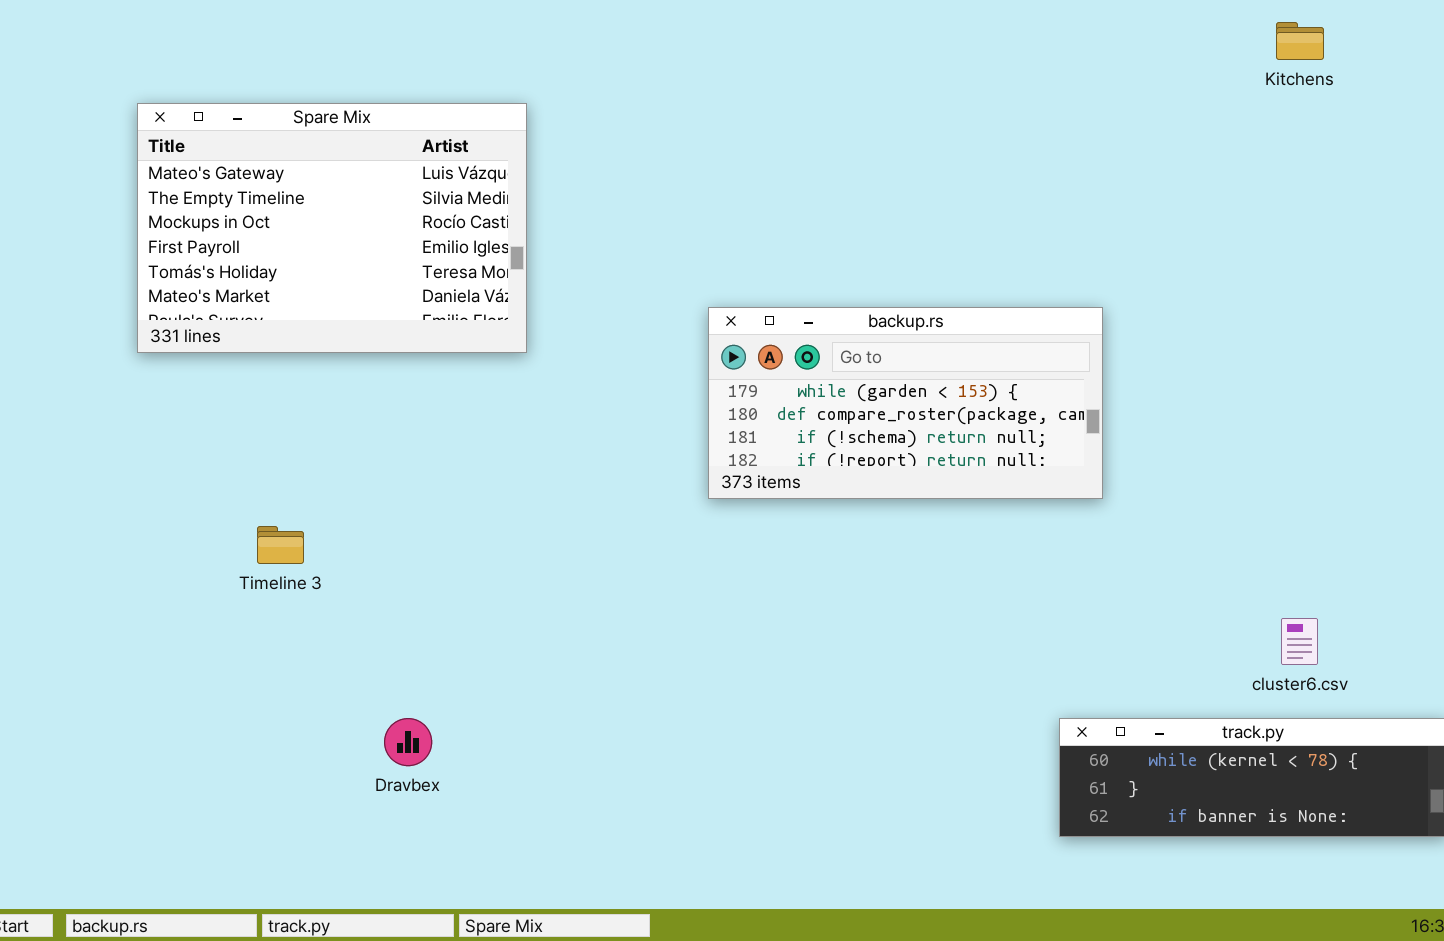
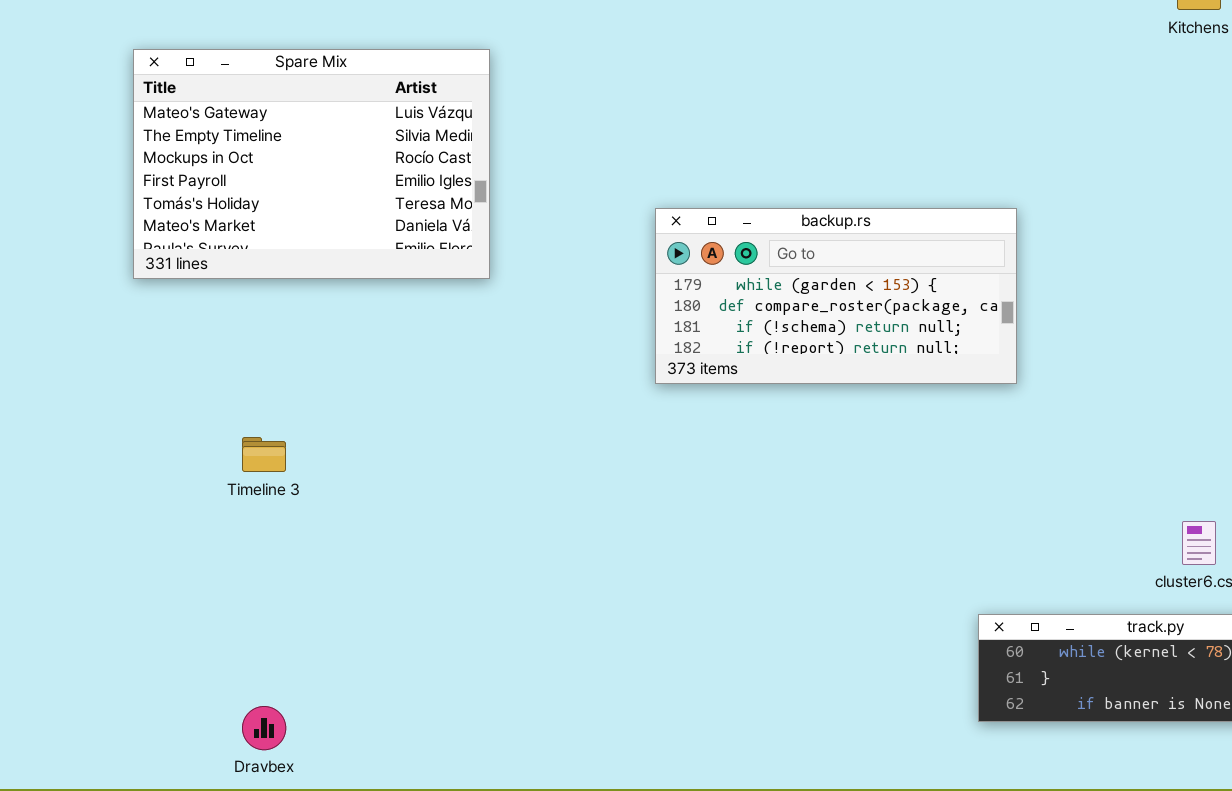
backup.rs: [708,307,1103,499] -> [655,208,1017,384], moved
Dravbex: [384,718,432,766] -> [242,706,286,750], moved

